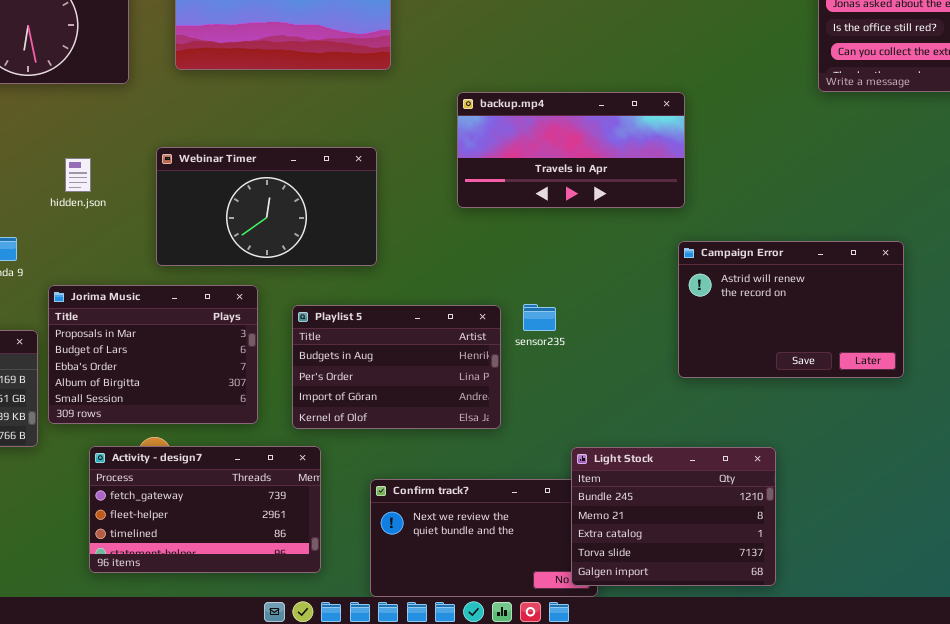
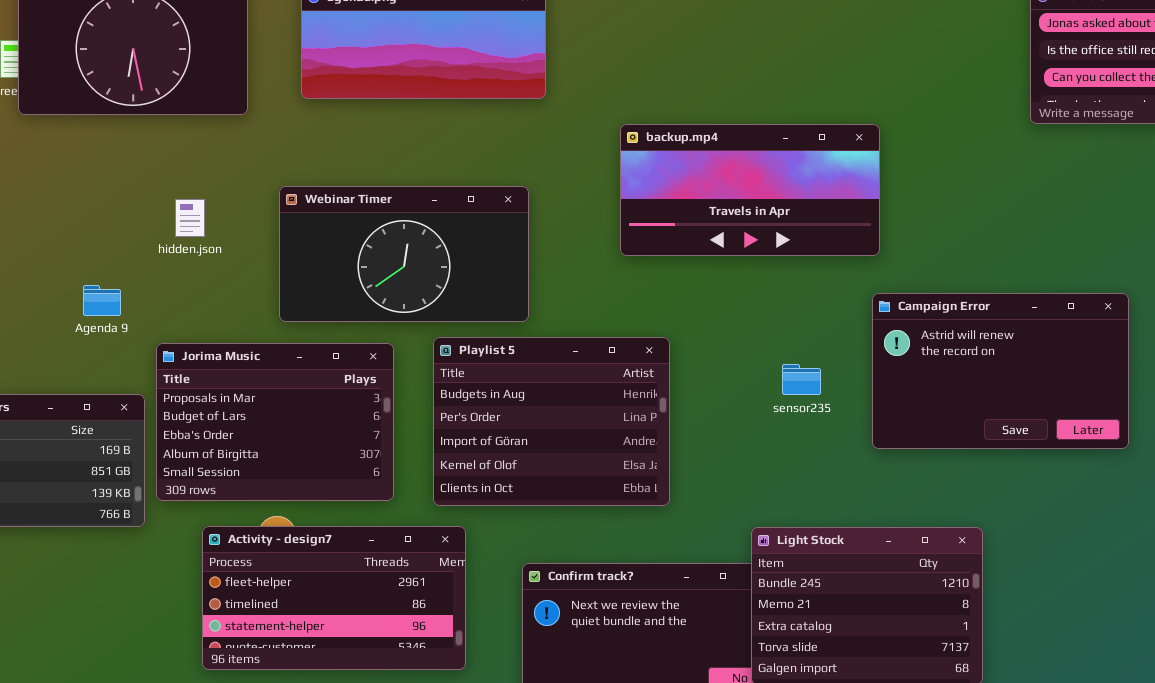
sensor235: [523,304,556,331] -> [782,364,821,395], moved
Playlist 5: [292,305,501,429] -> [433,337,670,506], resized
Activity - design7: [89,446,321,573] -> [202,526,466,670], scrolled down 1 row

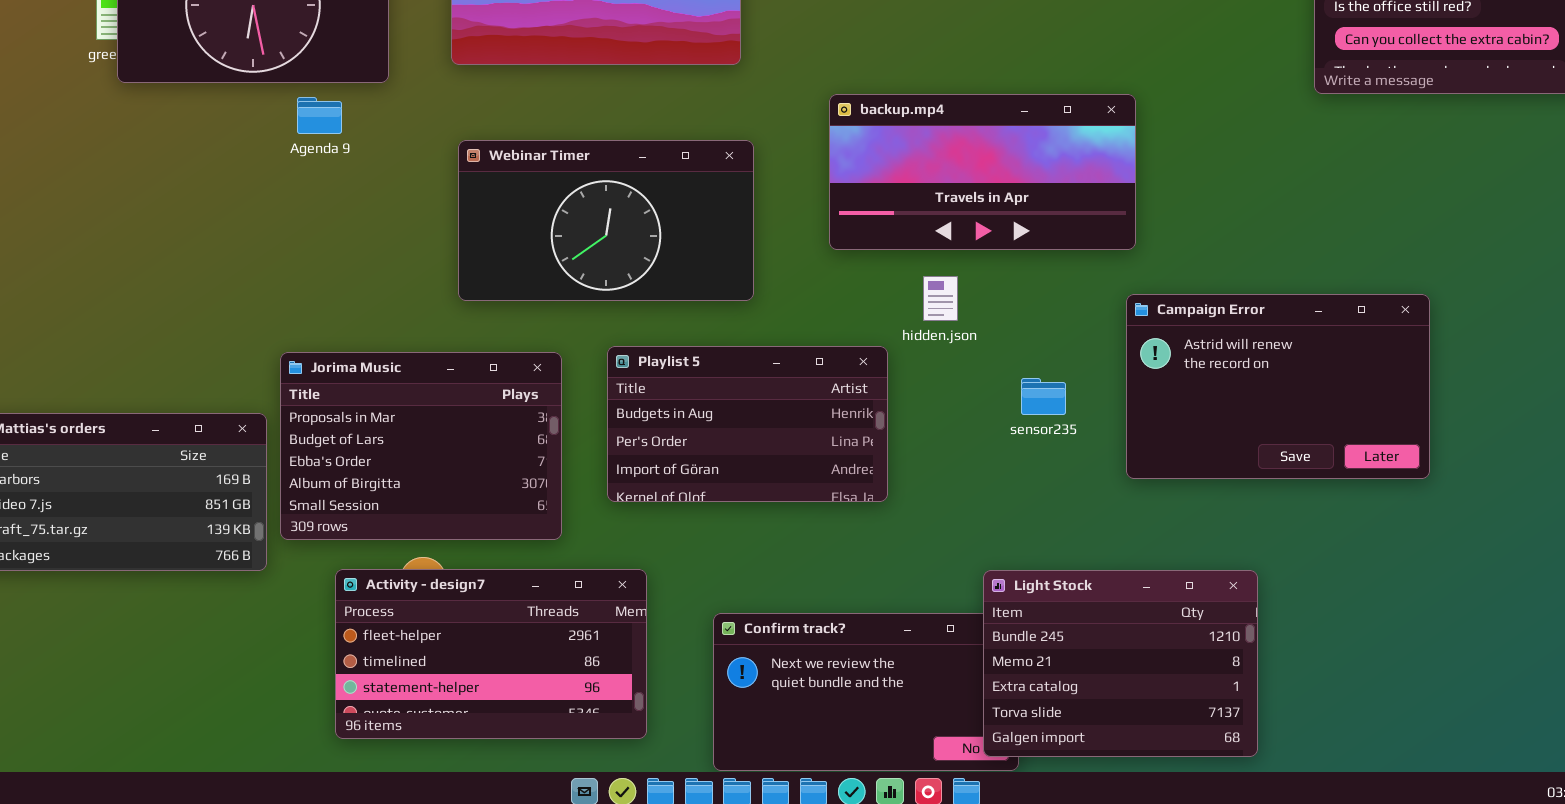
Webinar Timer: [279,186,529,322] -> [458,140,754,301], moved
hidden.json: [175,199,205,237] -> [923,276,958,321], moved
Agenda 9: [83,285,121,316] -> [297,97,342,134], moved
Playlist 5: [433,337,670,506] -> [607,346,888,502], resized

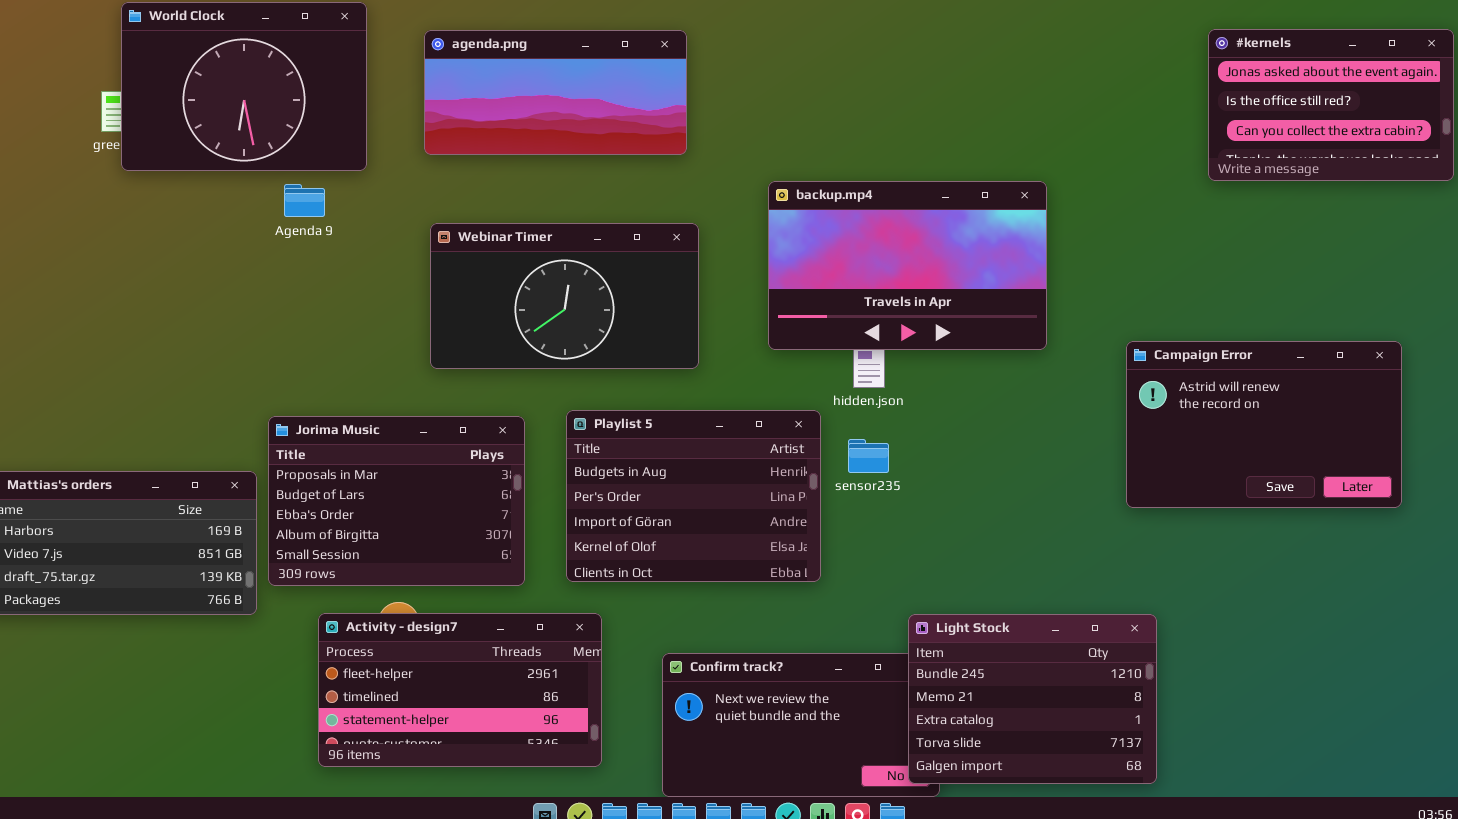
backup.mp4: [829,94,1136,250] -> [768,181,1047,350], resized
Campaign Error: [1126,294,1430,479] -> [1126,341,1402,508], moved
Playlist 5: [607,346,888,502] -> [566,410,821,582], resized
sensor235: [1021,378,1066,415] -> [848,439,889,473], moved

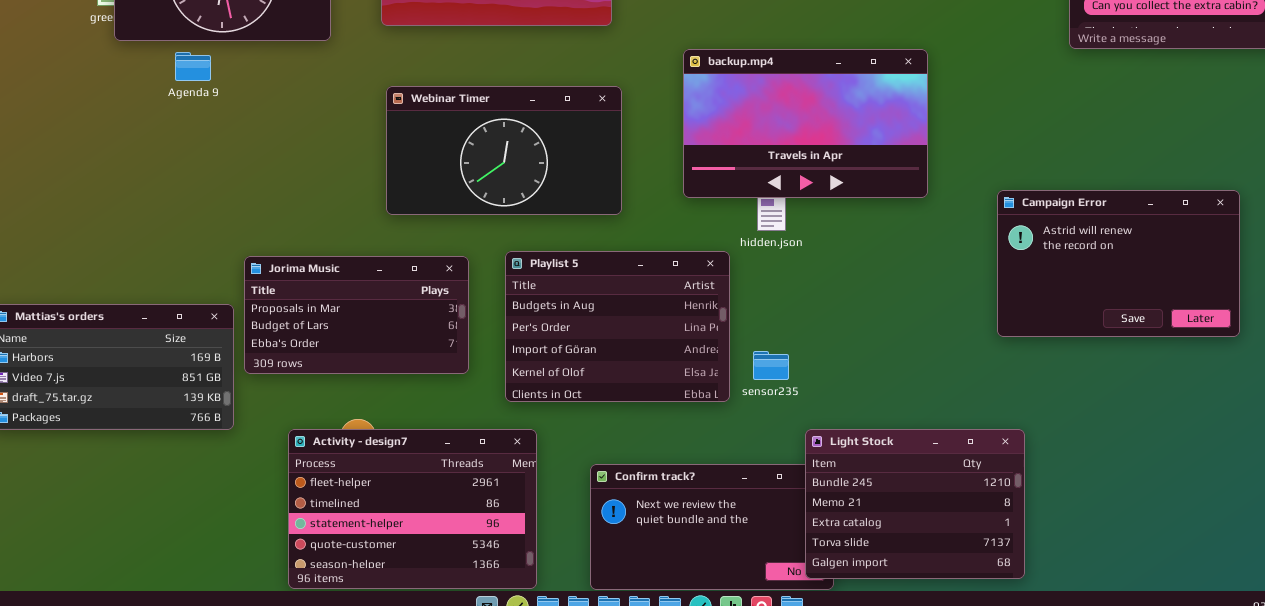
Agenda 9: [284,184,325,217] -> [175,52,211,81], moved
Jorima Music: [268,416,525,586] -> [244,256,469,374], resized
sensor235: [848,439,889,473] -> [753,351,789,380], moved
Activity - design7: [318,613,602,767] -> [288,429,537,589], resized

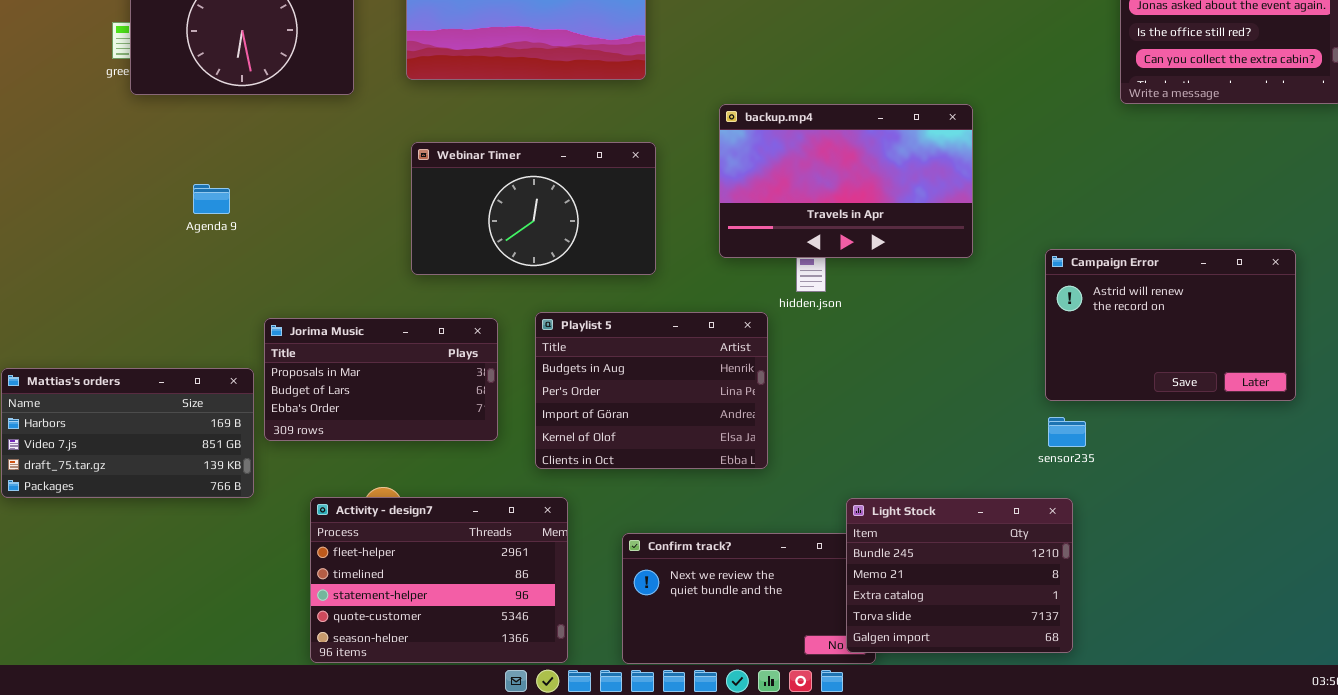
Agenda 9: [175,52,211,81] -> [193,184,230,214], moved
sensor235: [753,351,789,380] -> [1048,417,1086,447], moved

